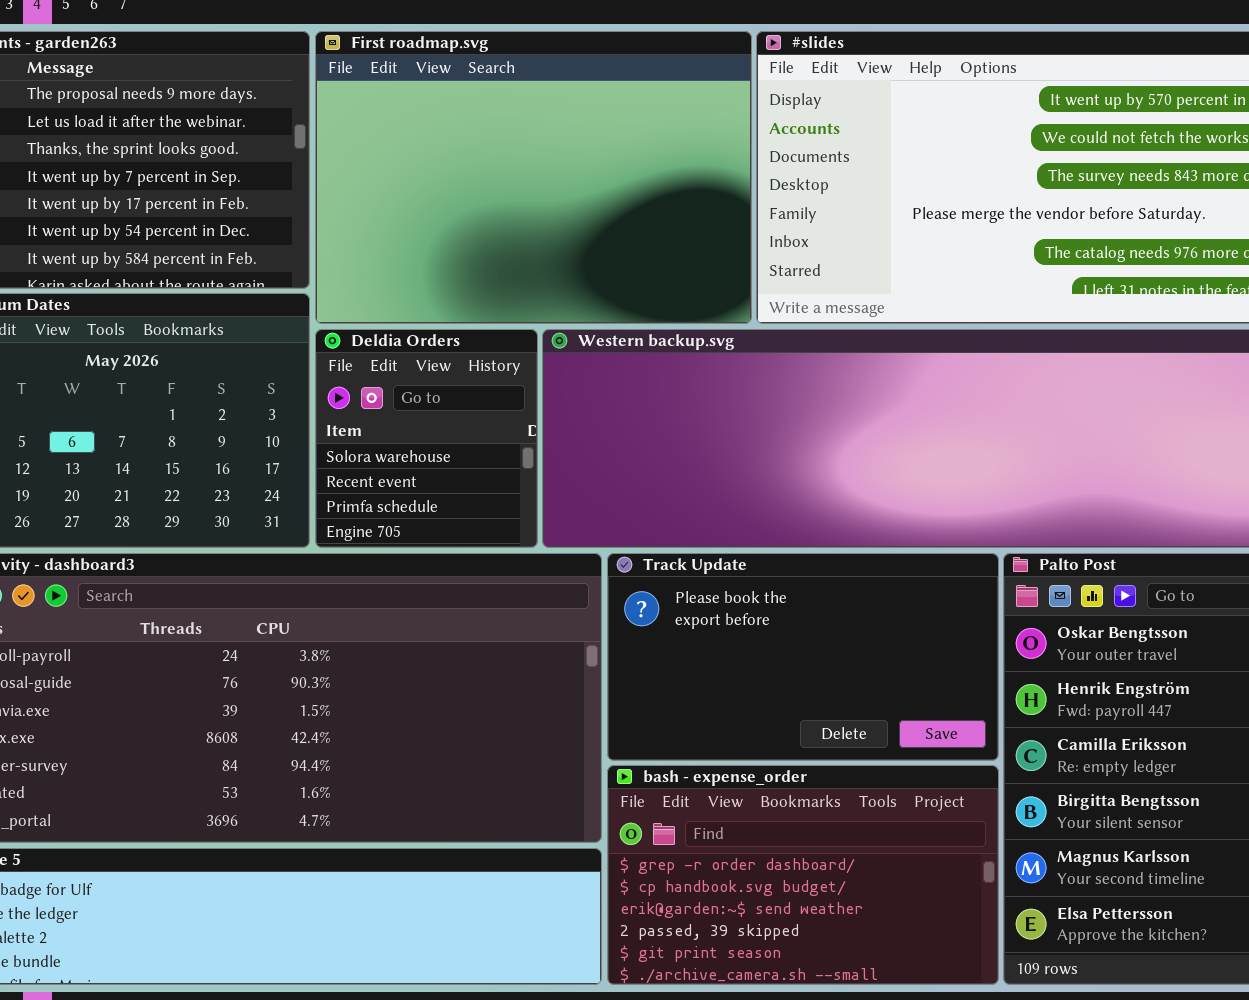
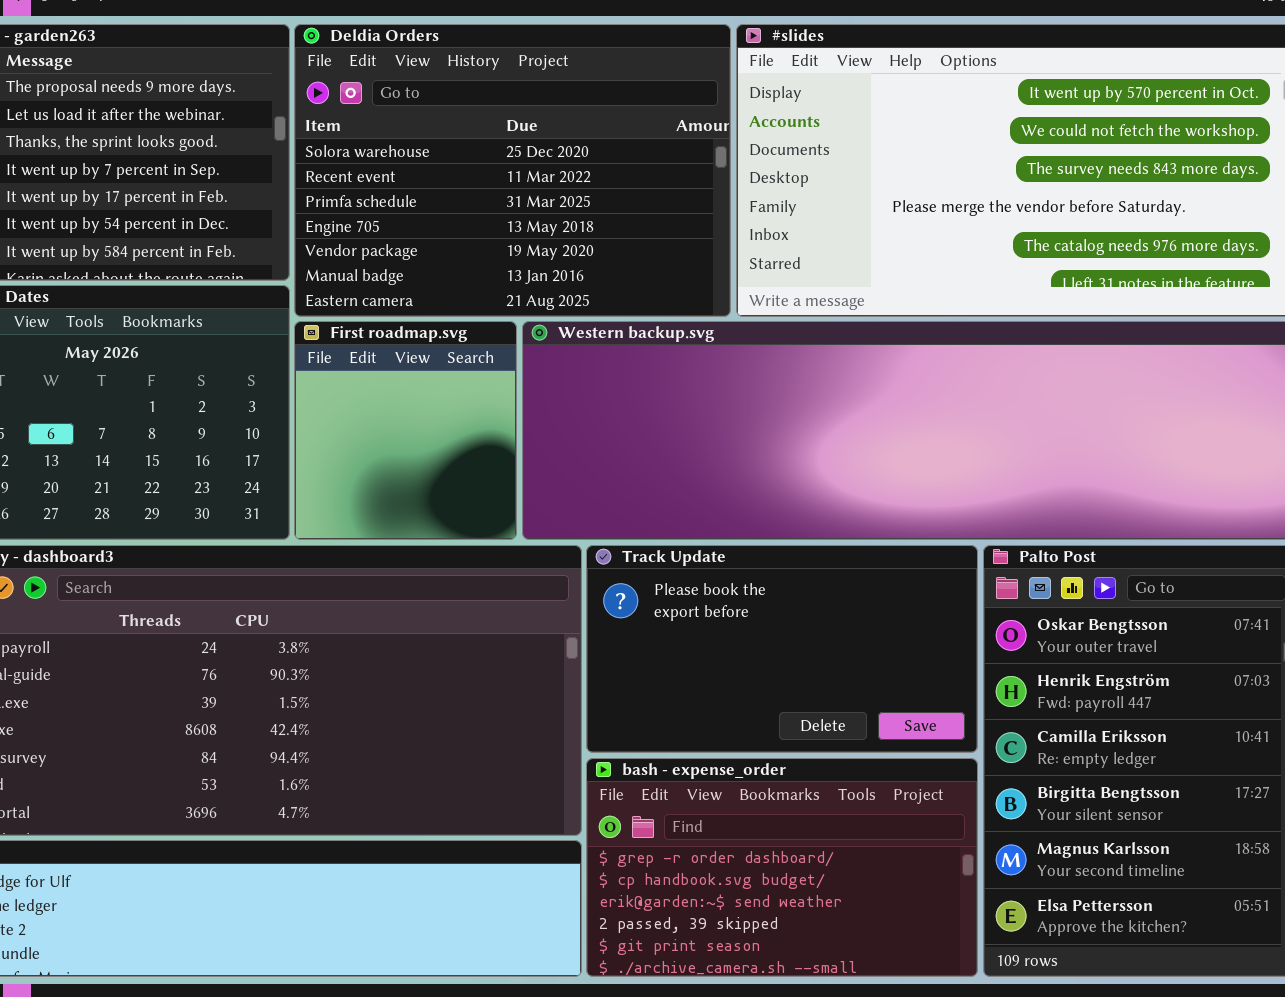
First roadmap.svg: [315,31,752,324] -> [294,321,517,540], moved, resized
Deldia Orders: [315,329,538,548] -> [294,24,731,317], moved, resized

